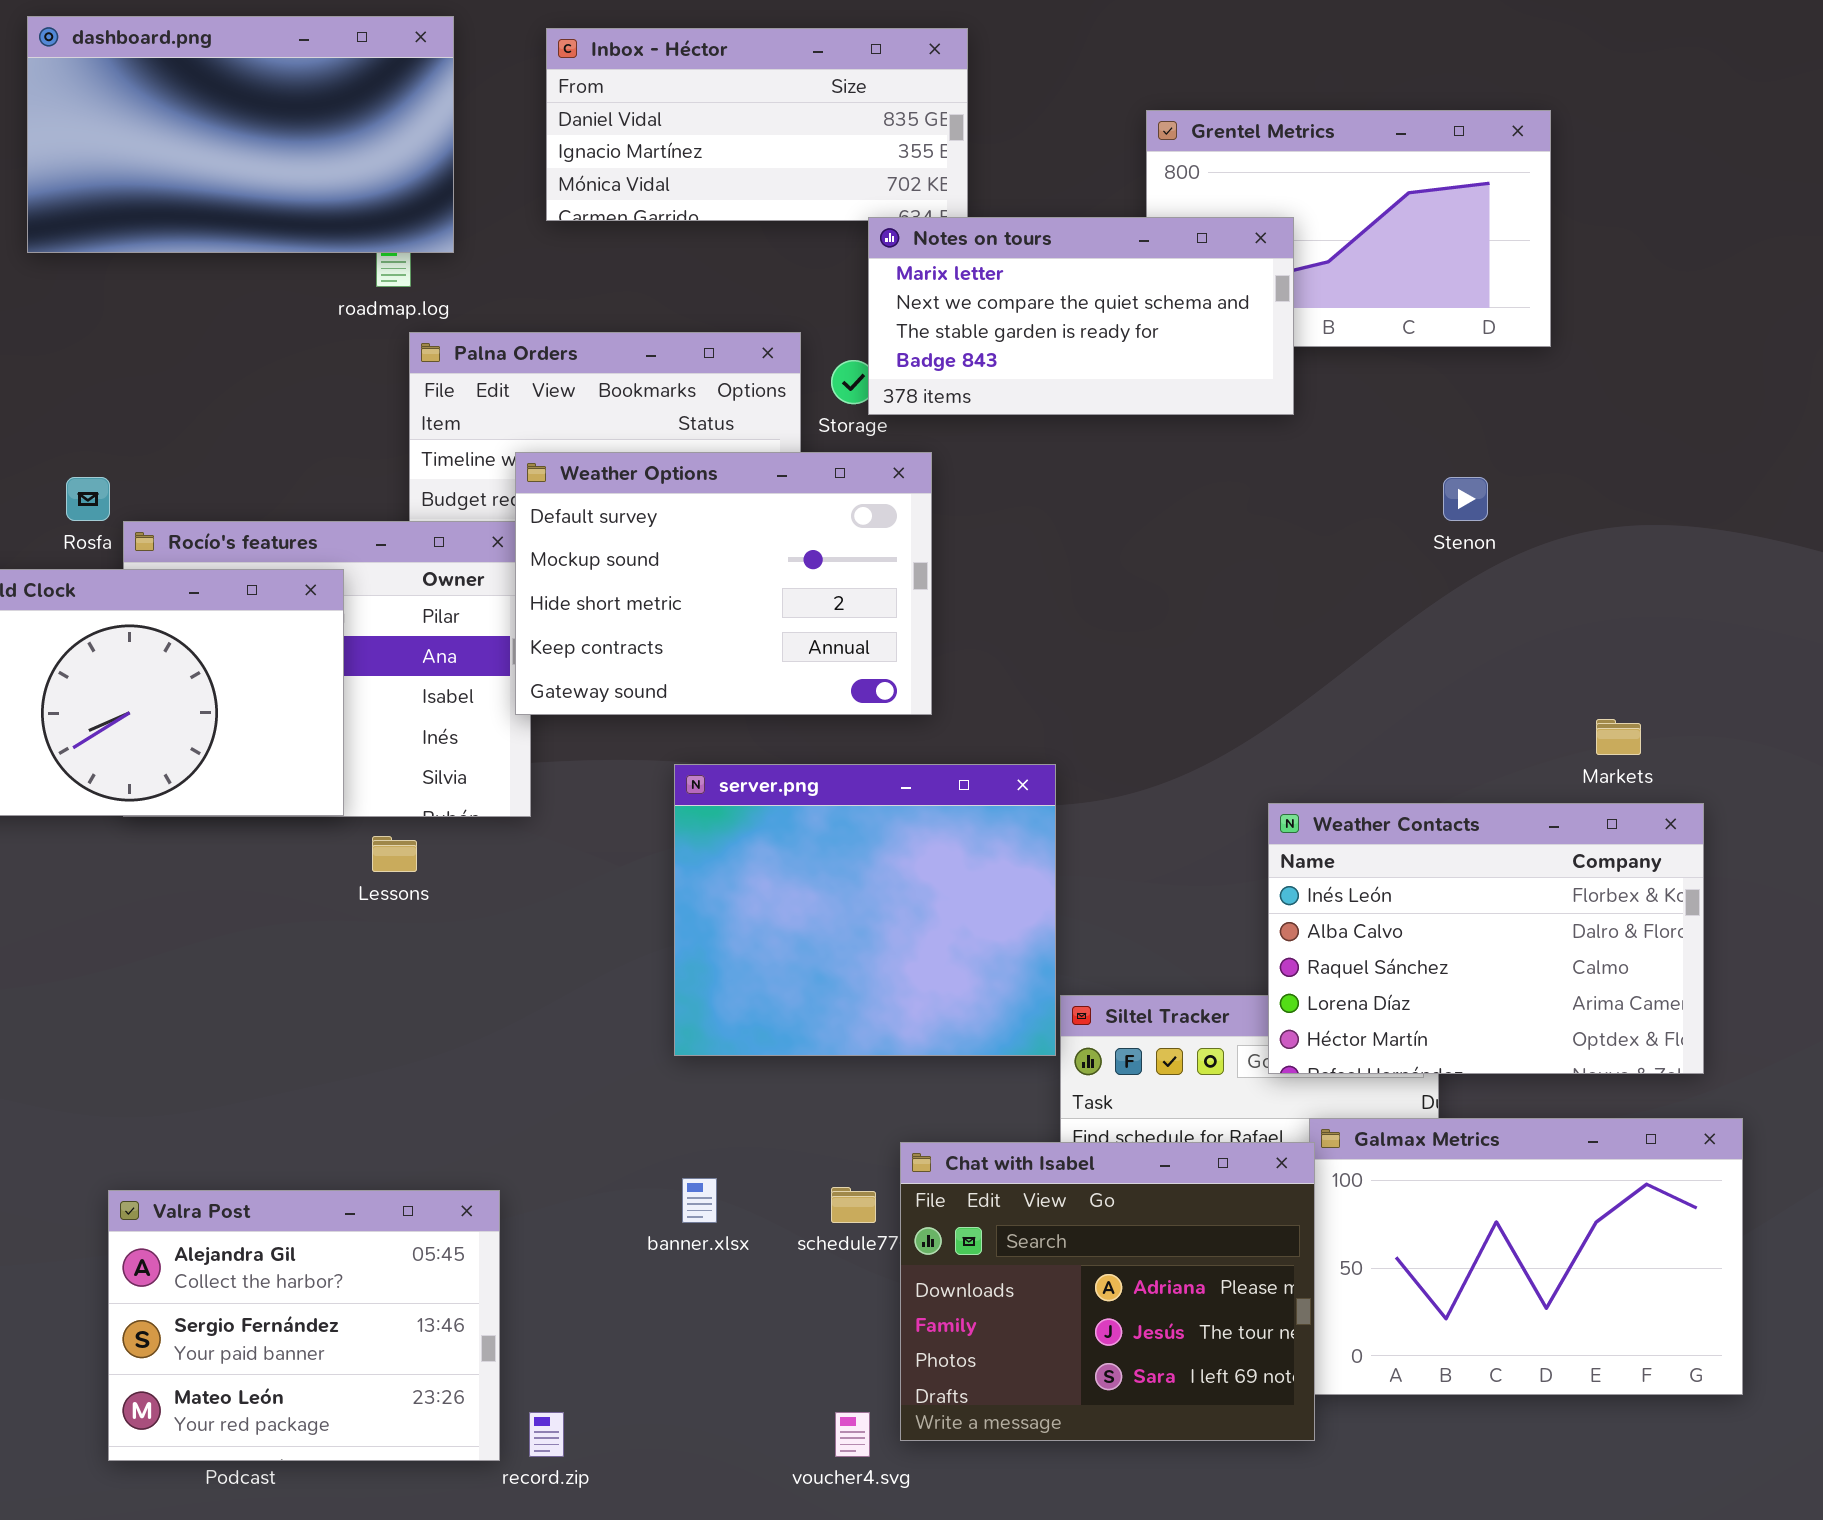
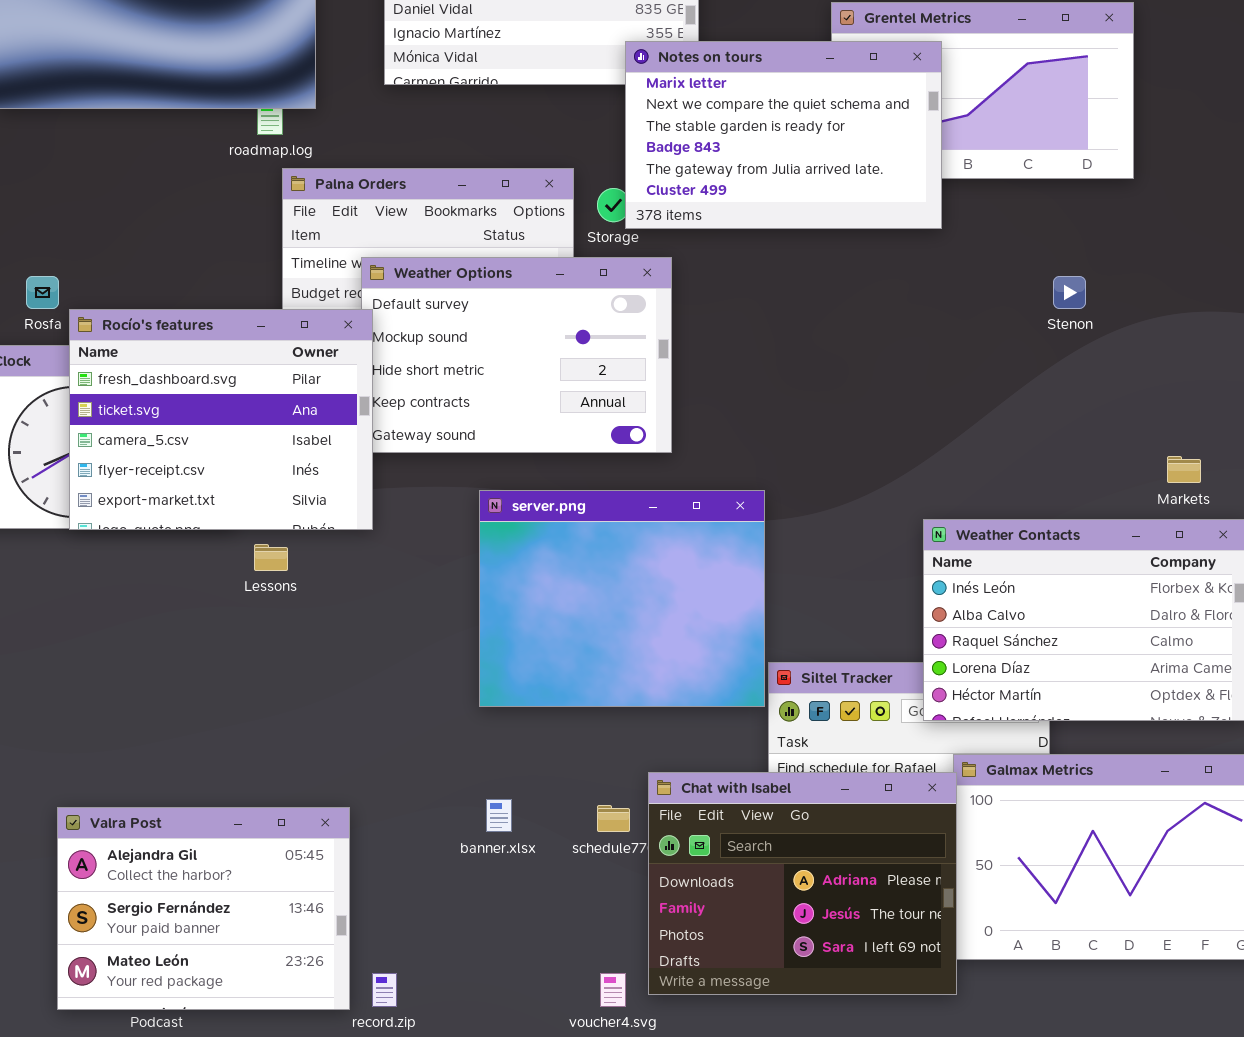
Notes on tours: [868,217,1294,415] -> [625,41,942,229], resized
Rocío's features: [123,521,531,817] -> [69,309,373,530], raised

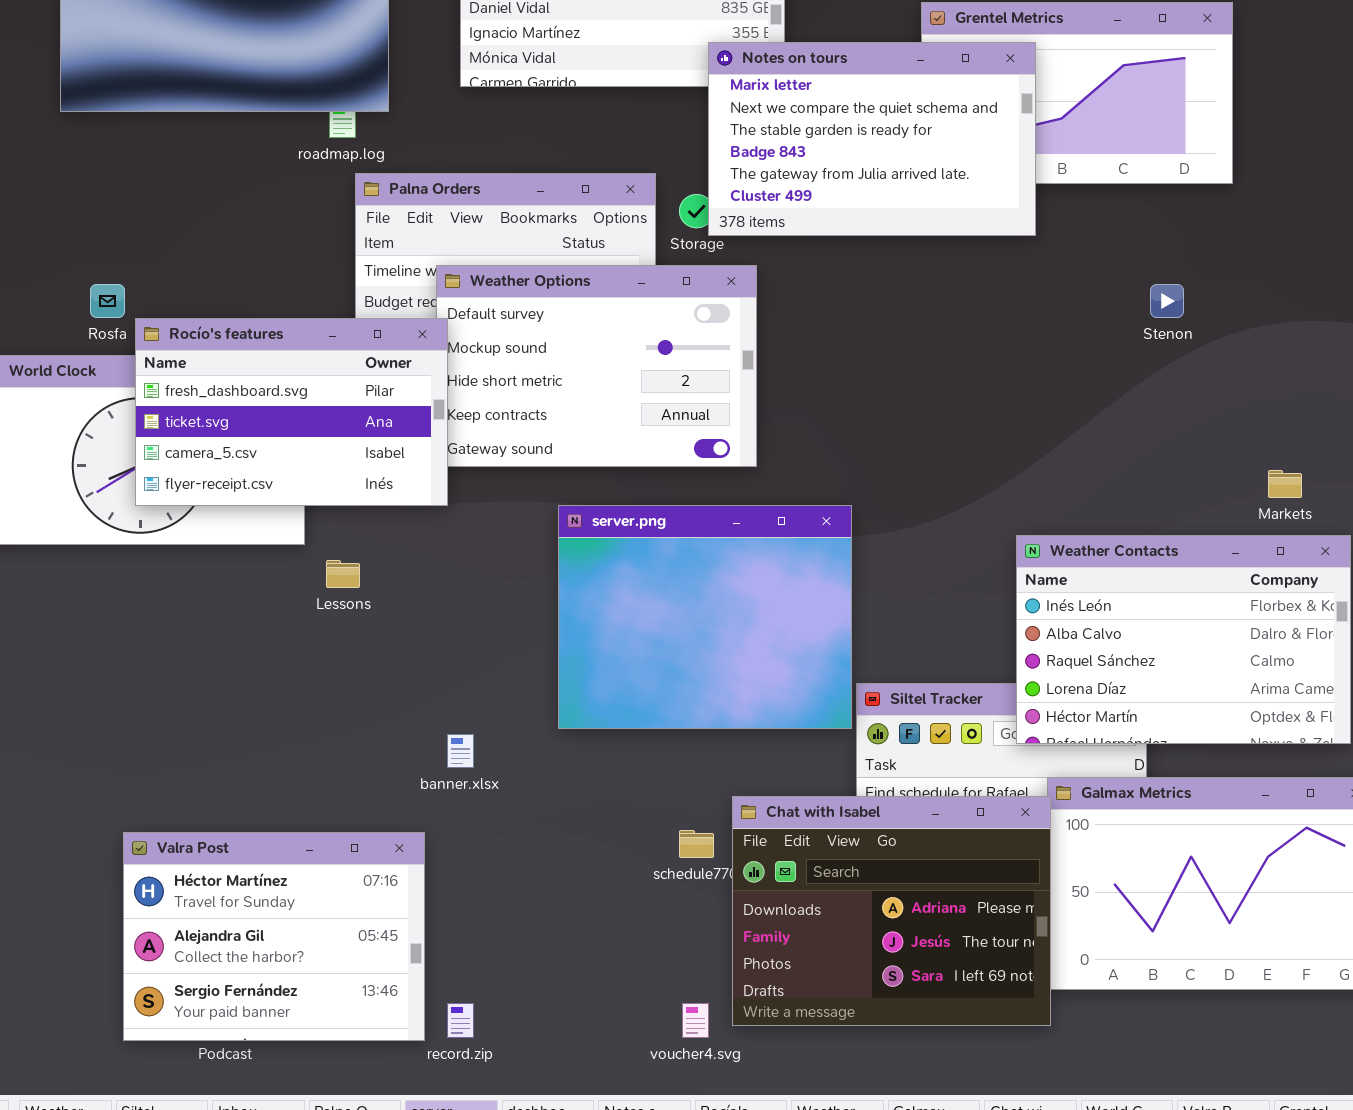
Rocío's features: [69,309,373,530] -> [135,318,448,506], resized
banner.xlsx: [486,799,512,832] -> [447,734,474,768], moved
Valra Post: [57,807,350,1010] -> [123,832,425,1041], scrolled up 1 row

